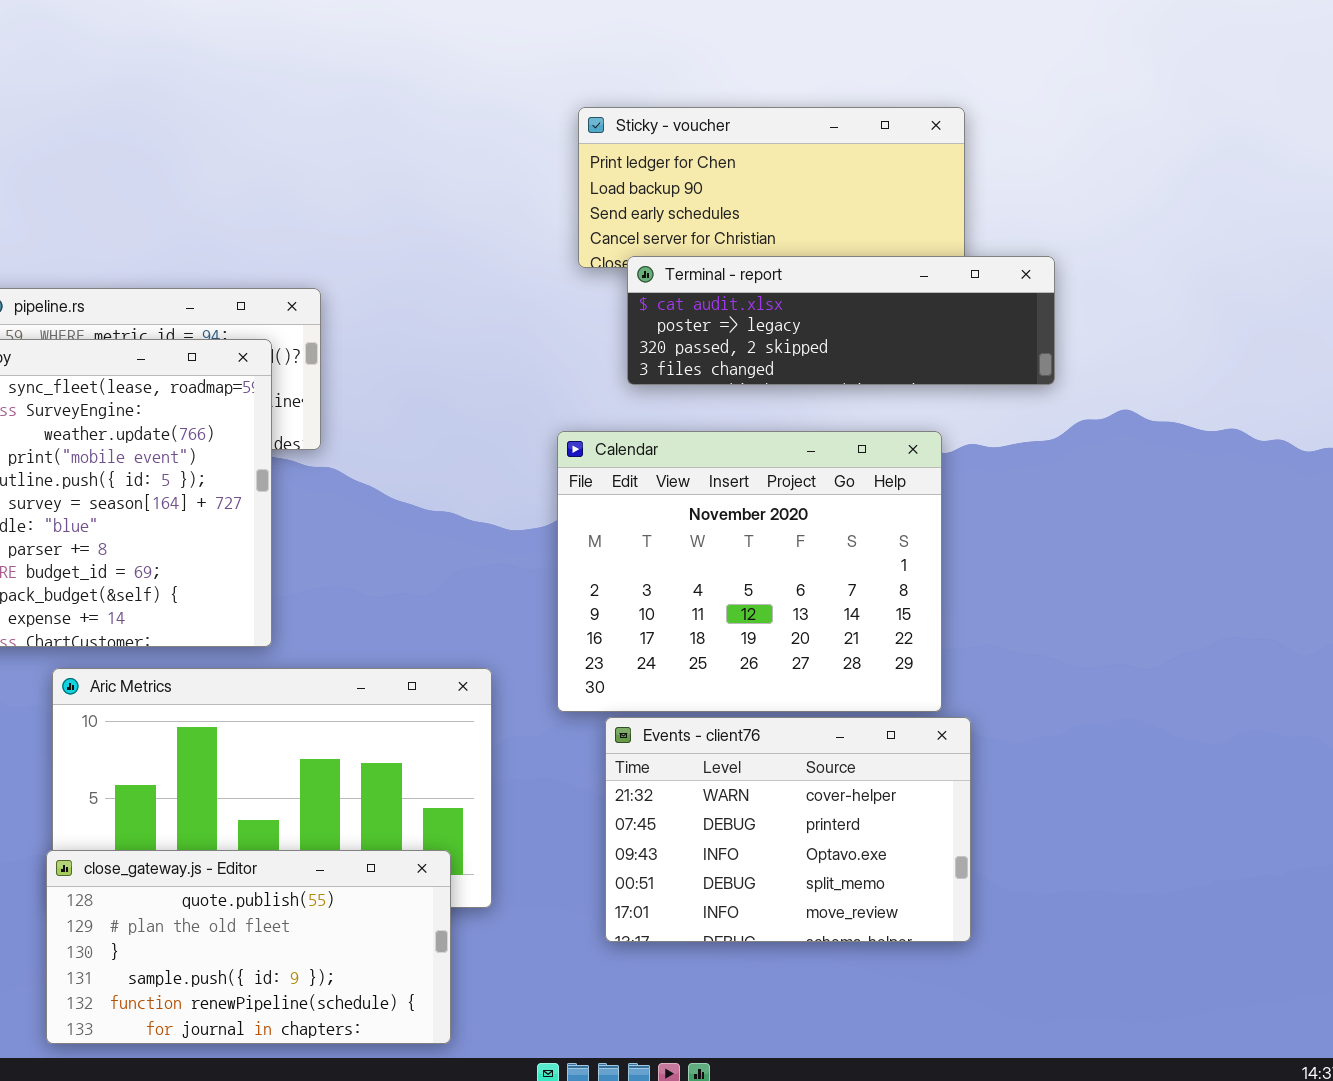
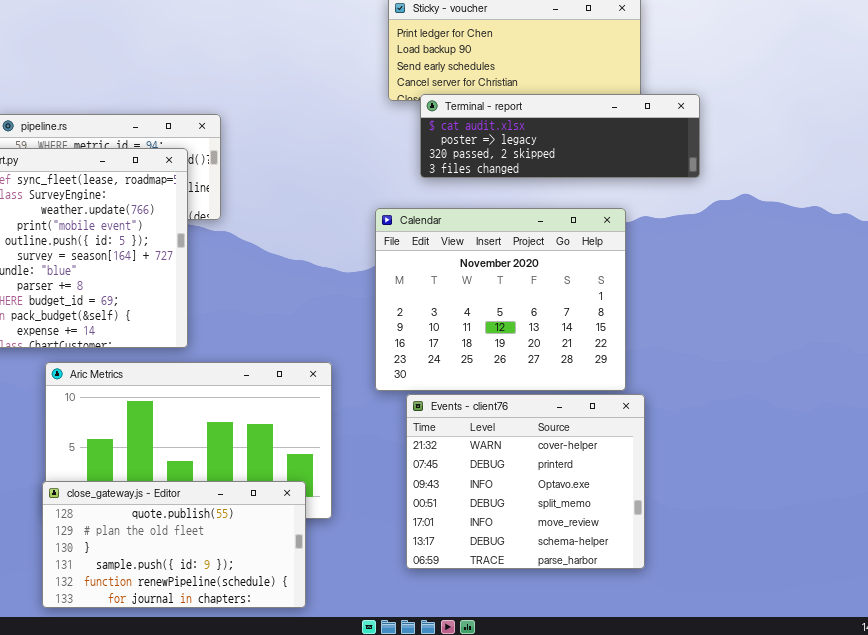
Events - client76: [605,717,971,942] -> [406,394,645,569], resized

